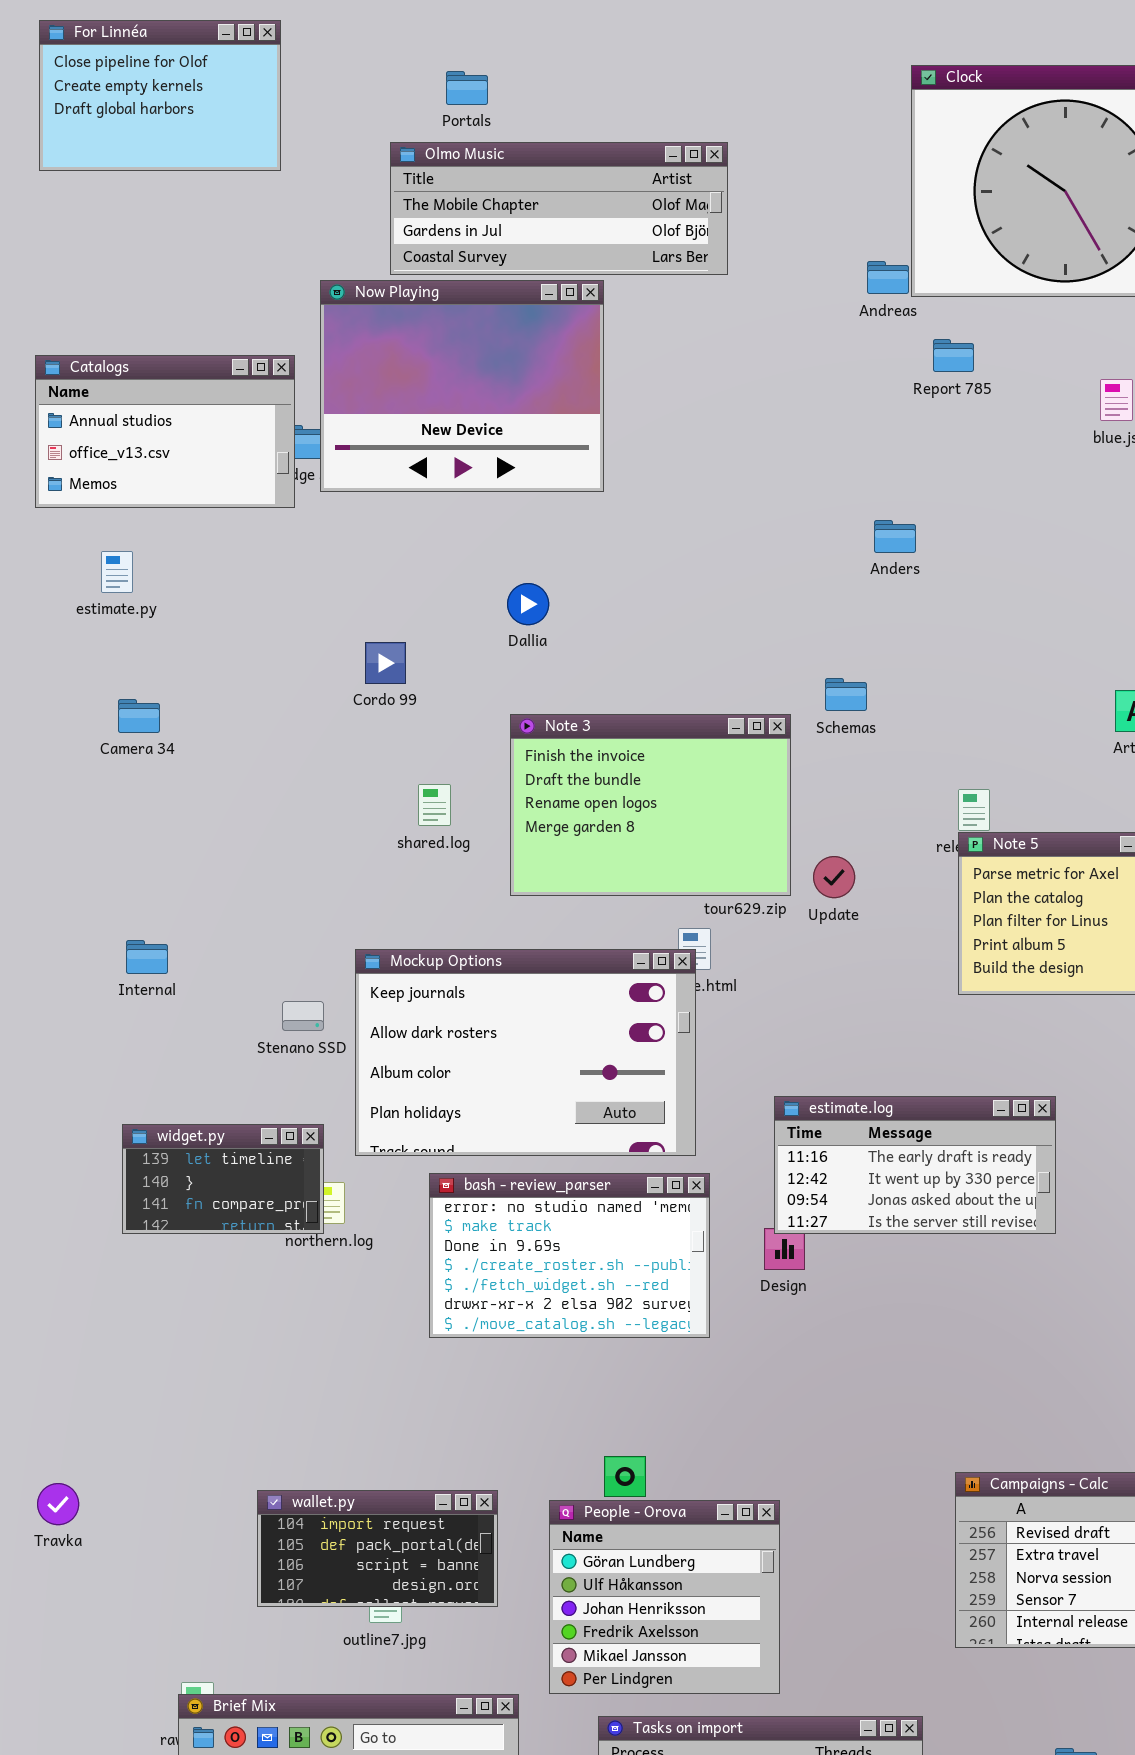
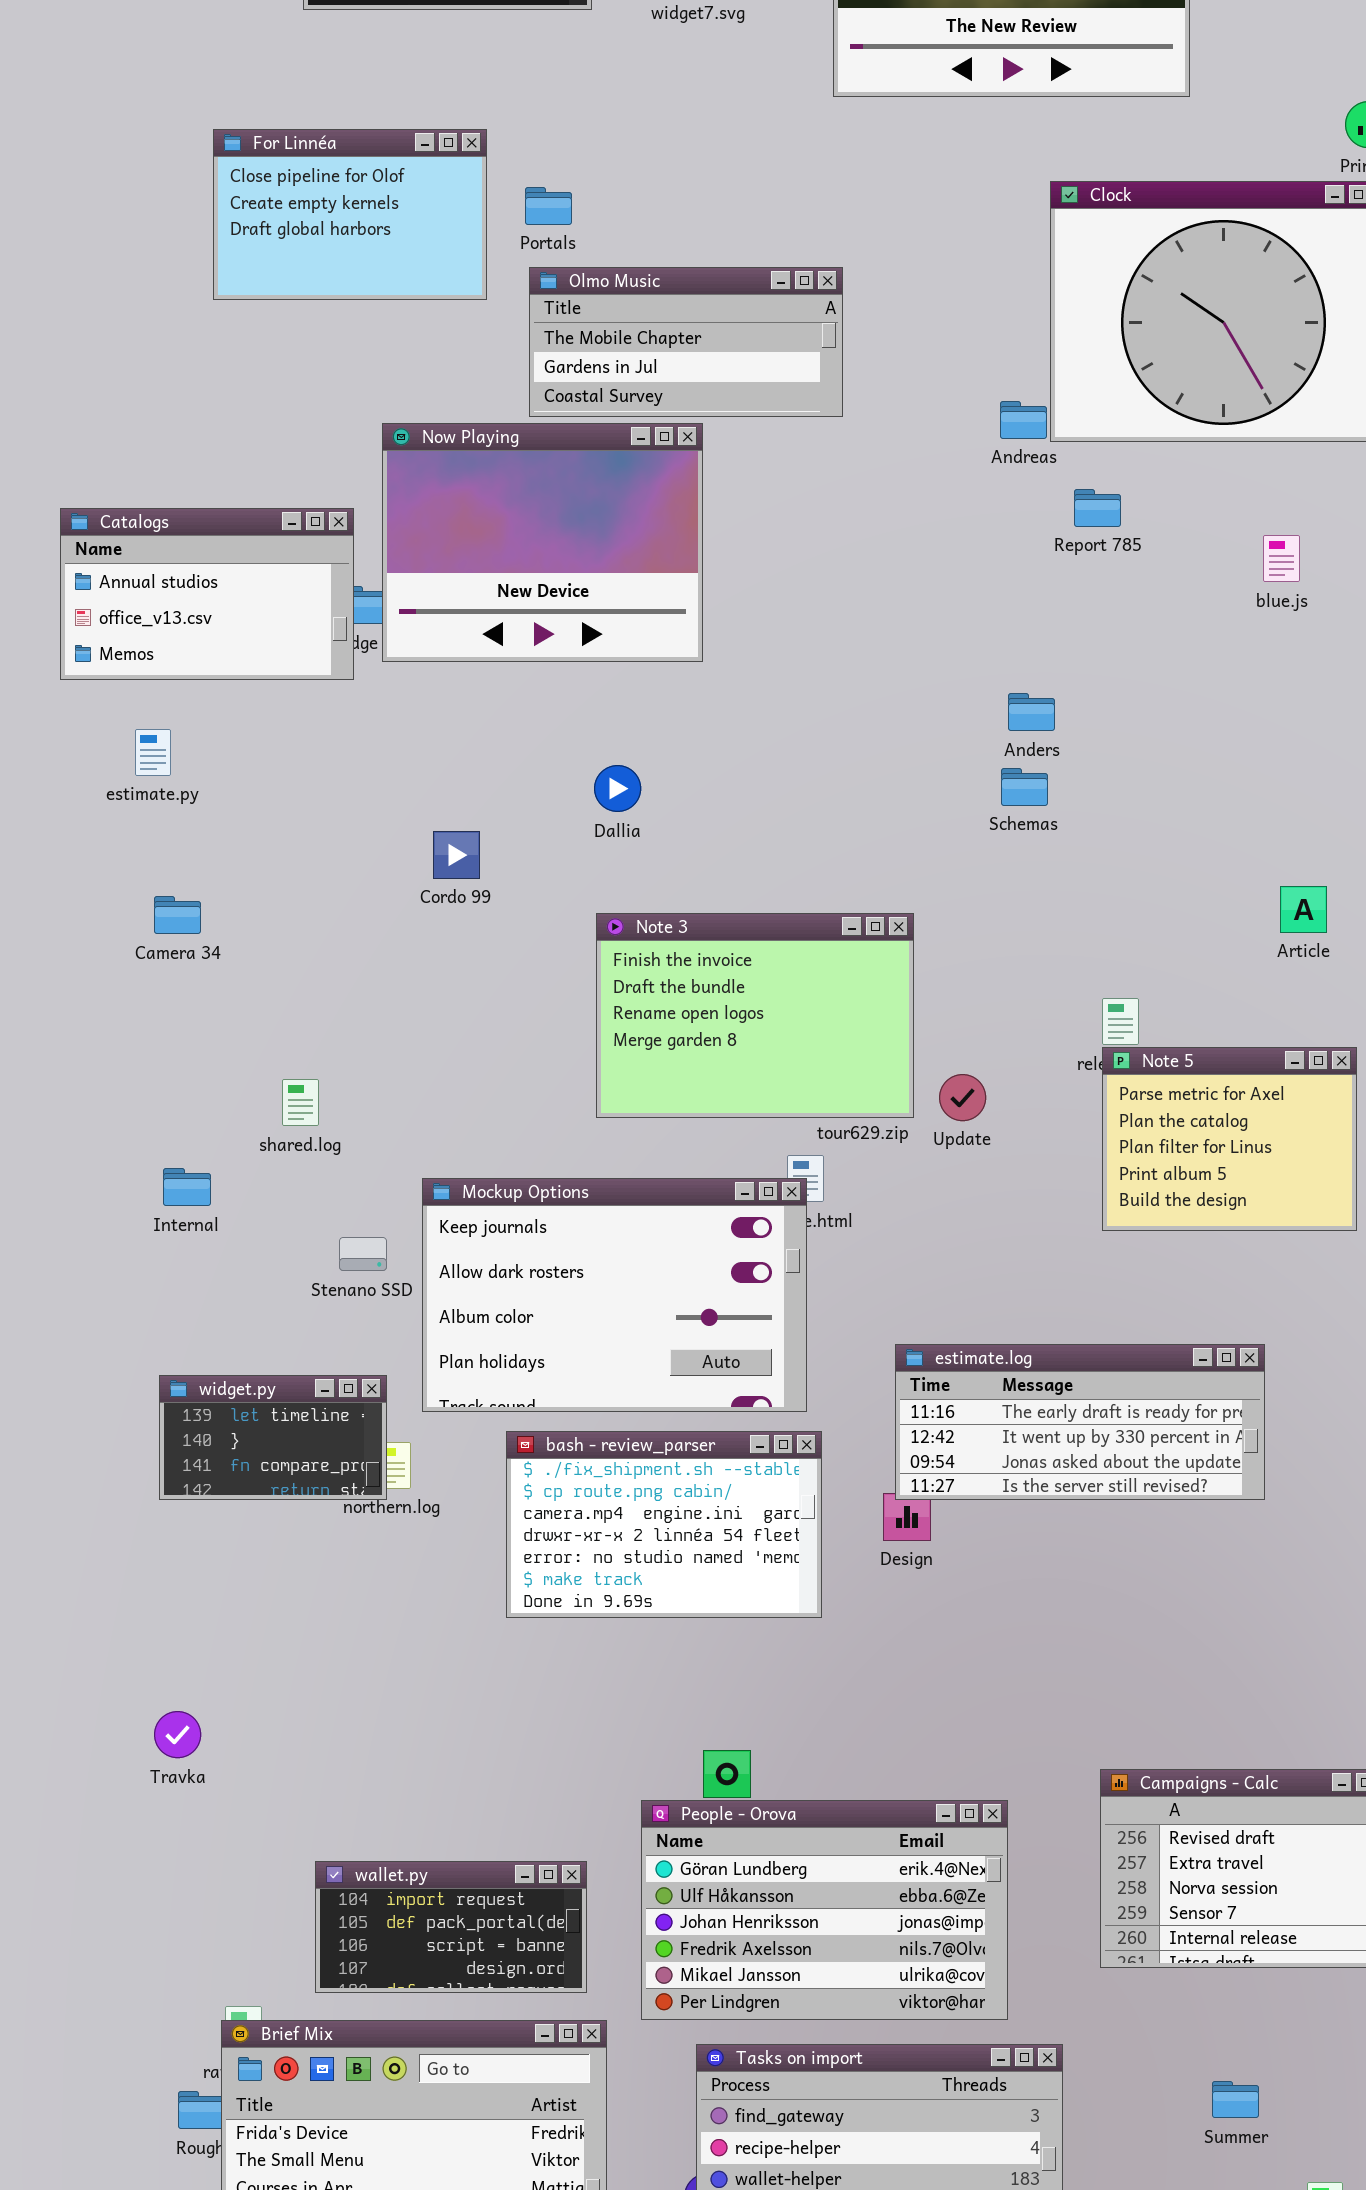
For Linnéa: [39,20,281,171] -> [213,129,487,300], moved
Olmo Music: [390,142,728,275] -> [529,267,843,417], resized
Schemas: [825,678,867,711] -> [1001,768,1048,806], moved
shared.log: [418,784,451,826] -> [282,1079,319,1126], moved
estimate.log: [774,1096,1056,1234] -> [895,1344,1265,1500], resized
bash - review_parser: [429,1173,710,1338] -> [506,1431,822,1618], scrolled up 4 rows
Travka: [37,1483,79,1525] -> [154,1711,201,1758], moved
wallet.py: [257,1490,498,1607] -> [315,1861,587,1993], moved
People - Orova: [549,1500,780,1694] -> [641,1800,1008,2020], resized

